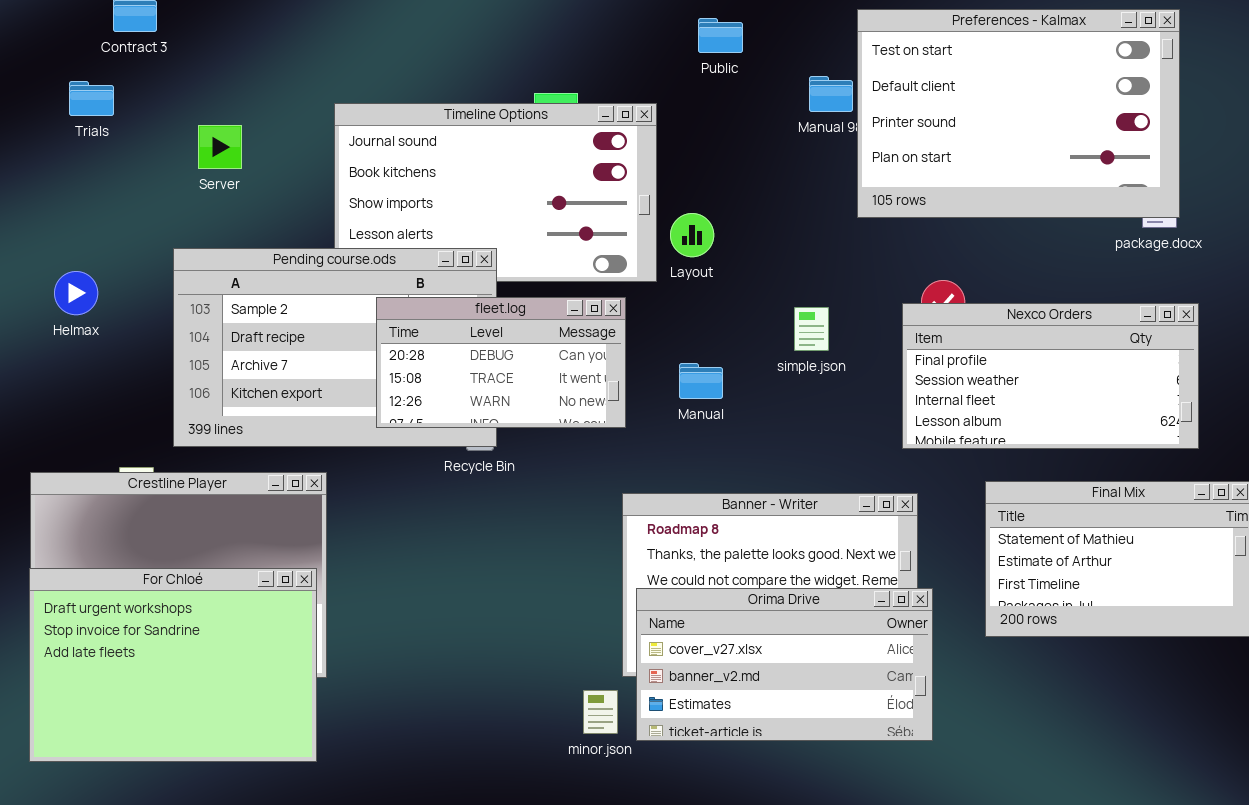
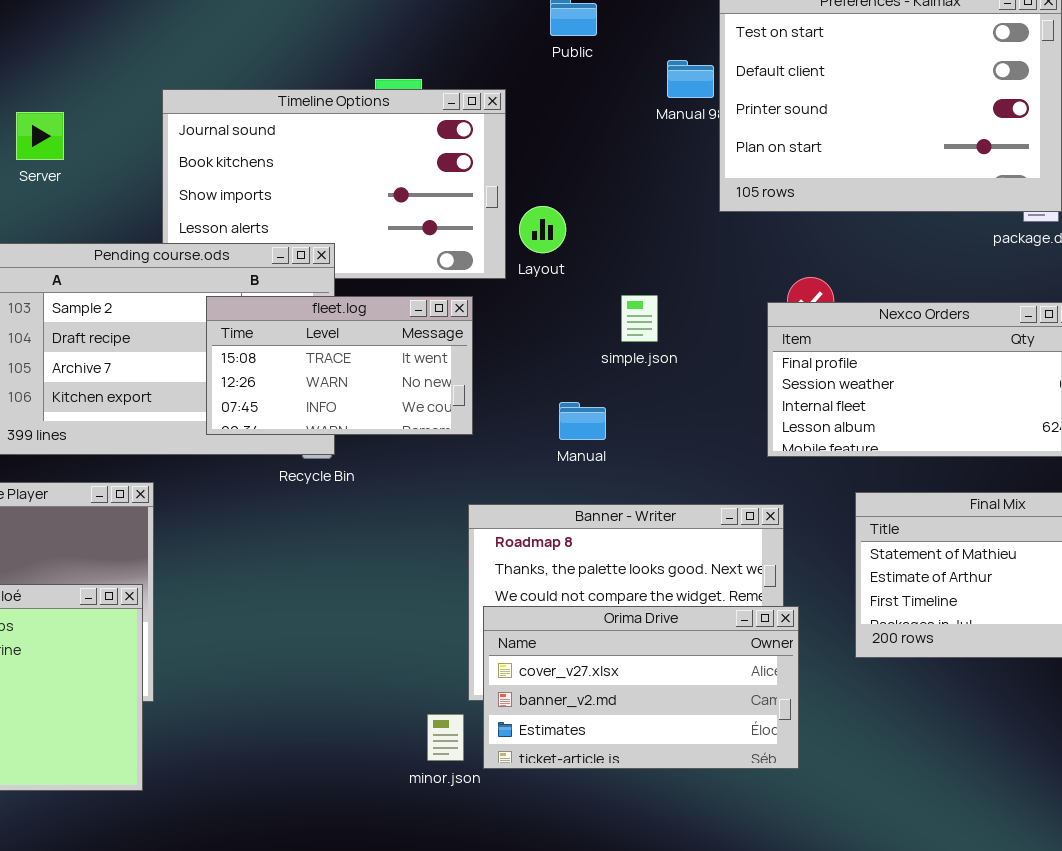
fleet.log: [376,297,626,428] -> [206,296,473,435], scrolled down 1 row
simple.json: [794,307,829,351] -> [621,295,658,342], moved
Manual: [679,363,723,399] -> [559,402,606,440], moved

